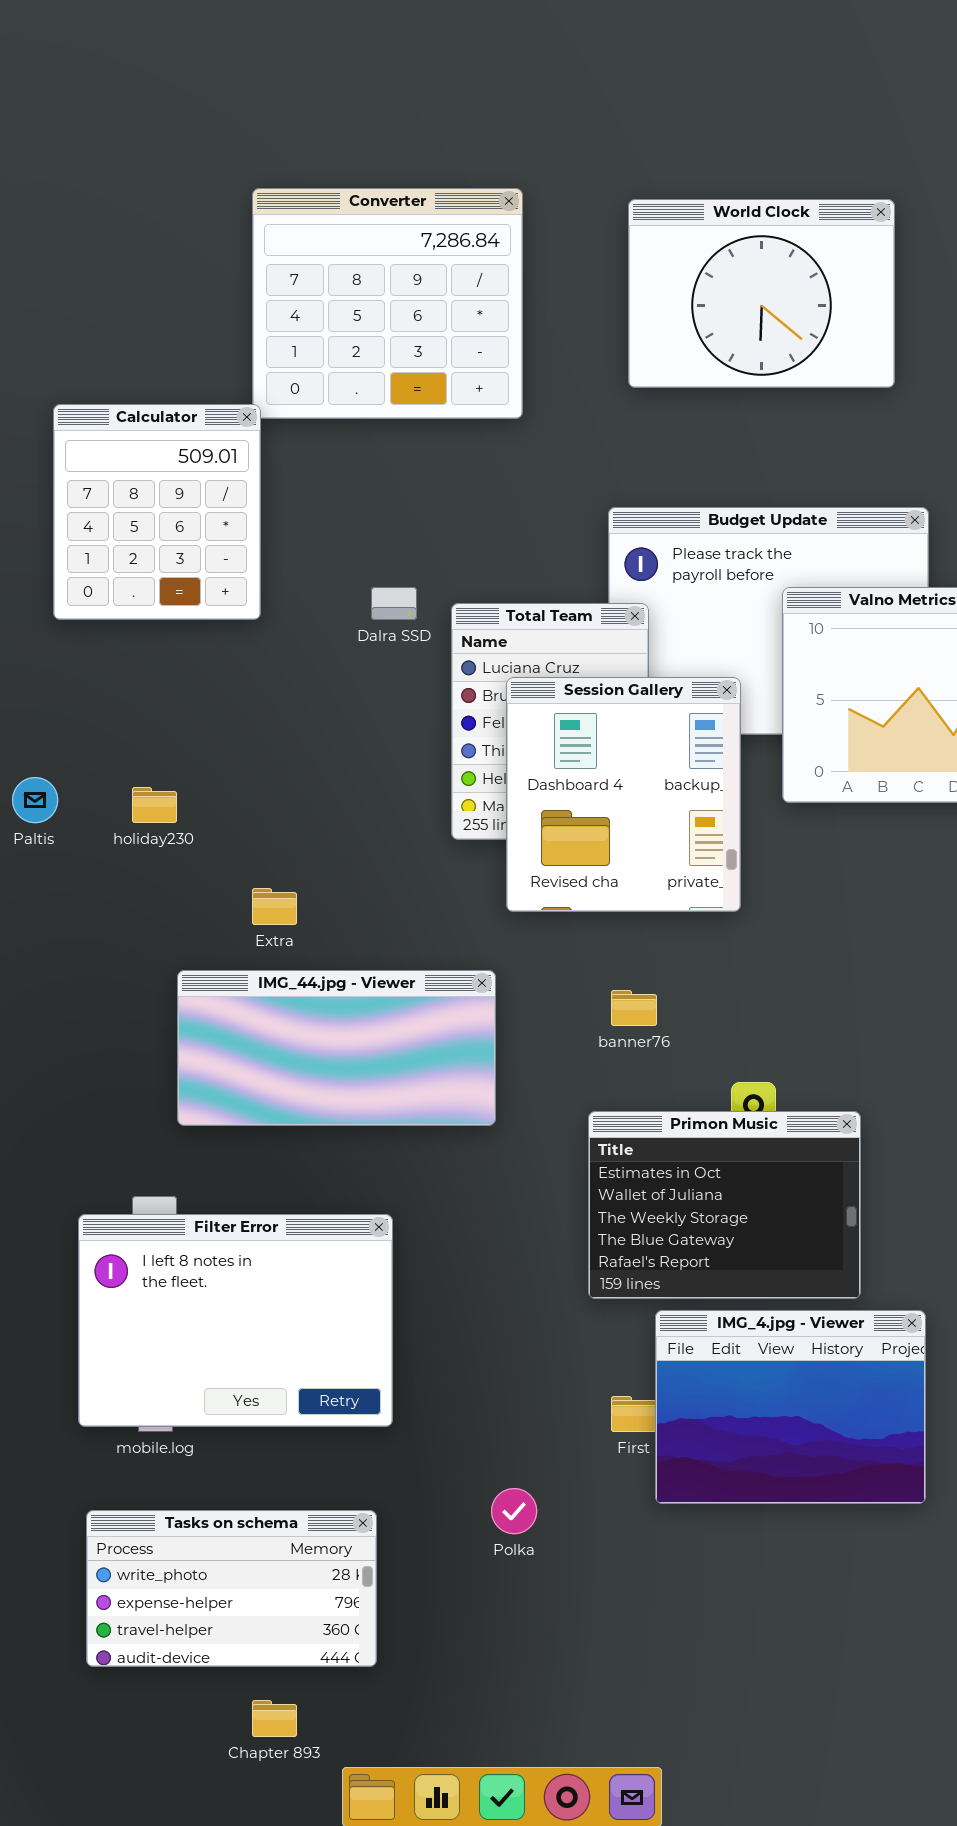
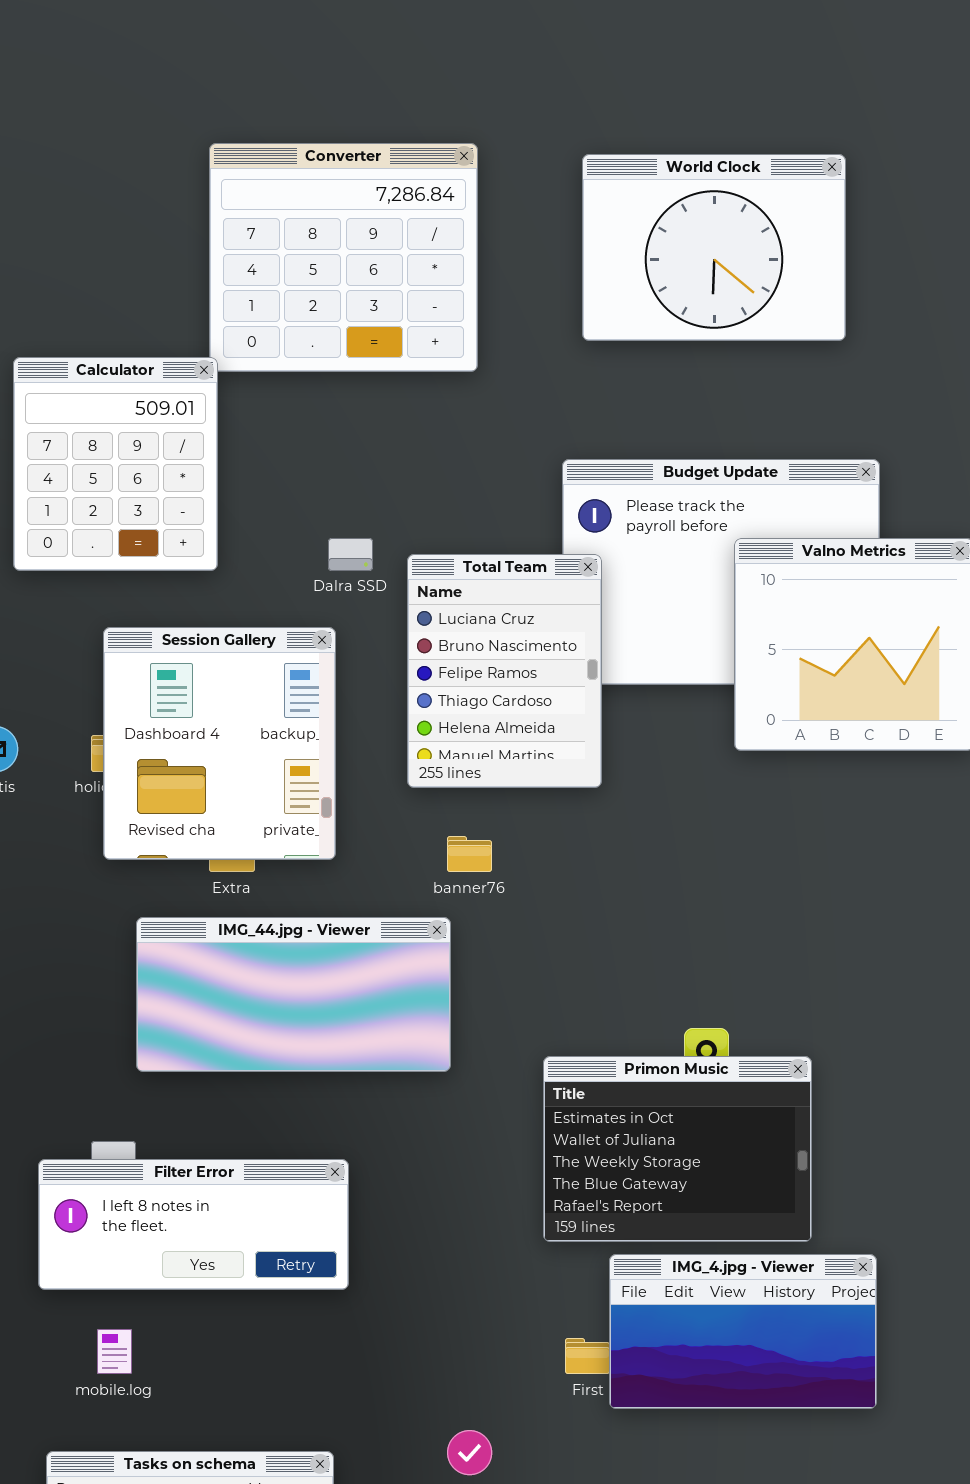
Session Gallery: [506,677,741,912] -> [103,627,336,860], moved
banner76: [611,990,657,1026] -> [447,836,492,872], moved
Filter Error: [78,1214,393,1427] -> [38,1159,349,1290], resized
IMG_4.jpg - Viewer: [655,1310,926,1504] -> [609,1254,877,1409], resized

